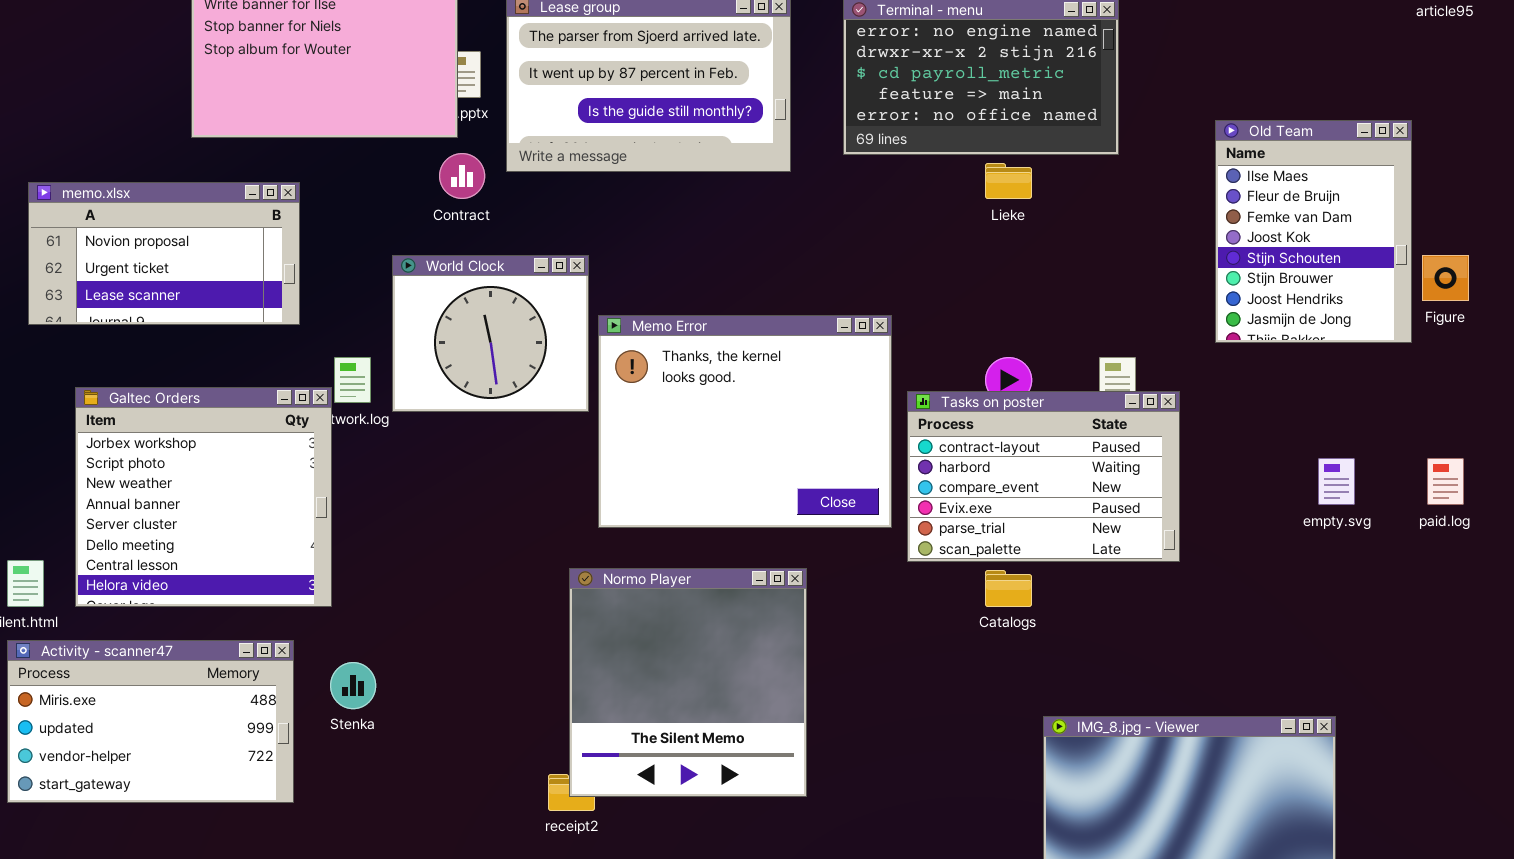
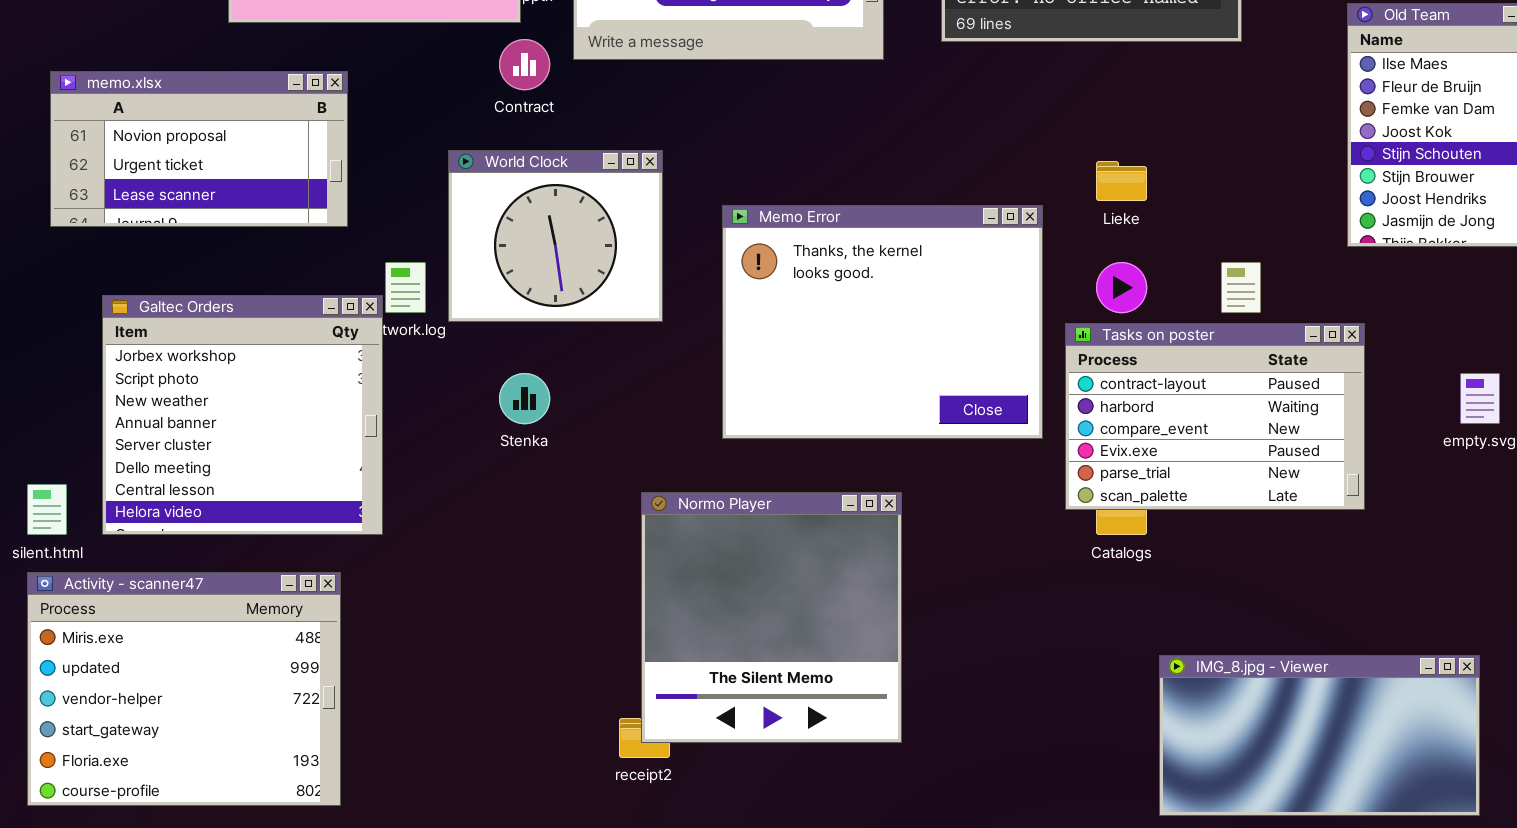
Lieke: [985,163,1032,199] -> [1096,161,1147,201], moved
Memo Error: [598,315,892,528] -> [722,205,1043,439], moved
Tasks on poster: [907,391,1180,562] -> [1065,323,1365,510], moved
Activity - scanner47: [7,640,294,803] -> [27,572,341,806], resized
Stenka: [330,662,376,709] -> [499,373,550,424], moved

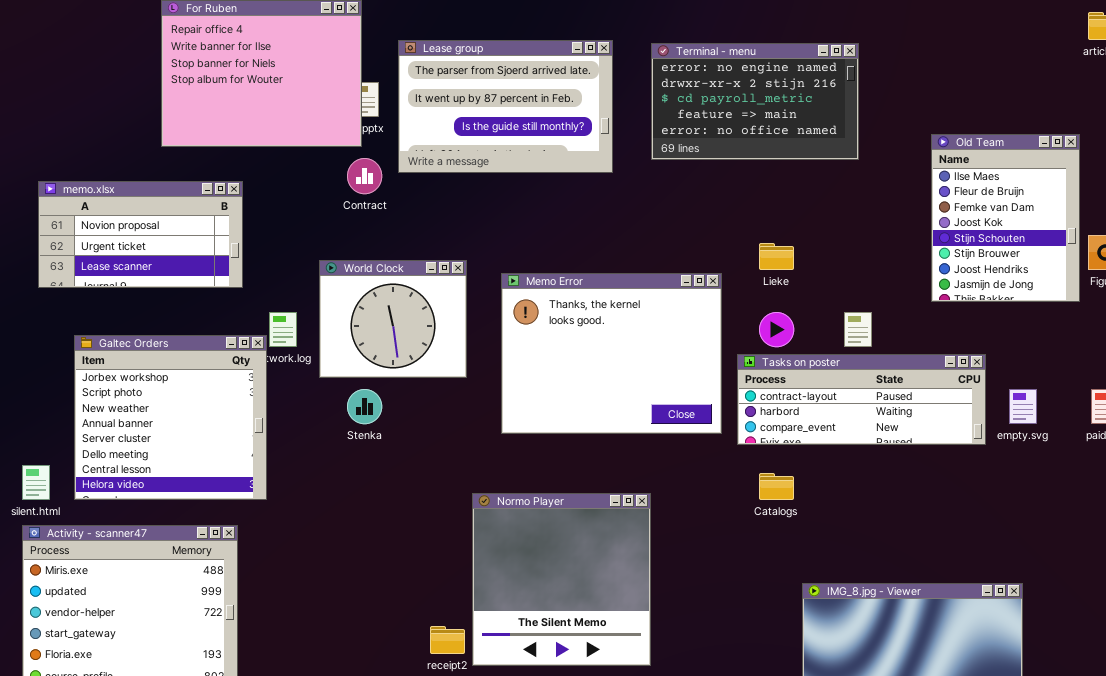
World Clock: [448,150,663,322] -> [319,260,467,378], moved
Tasks on poster: [1065,323,1365,510] -> [737,354,986,445], resized
Normo Player: [641,492,902,743] -> [472,493,651,666], moved

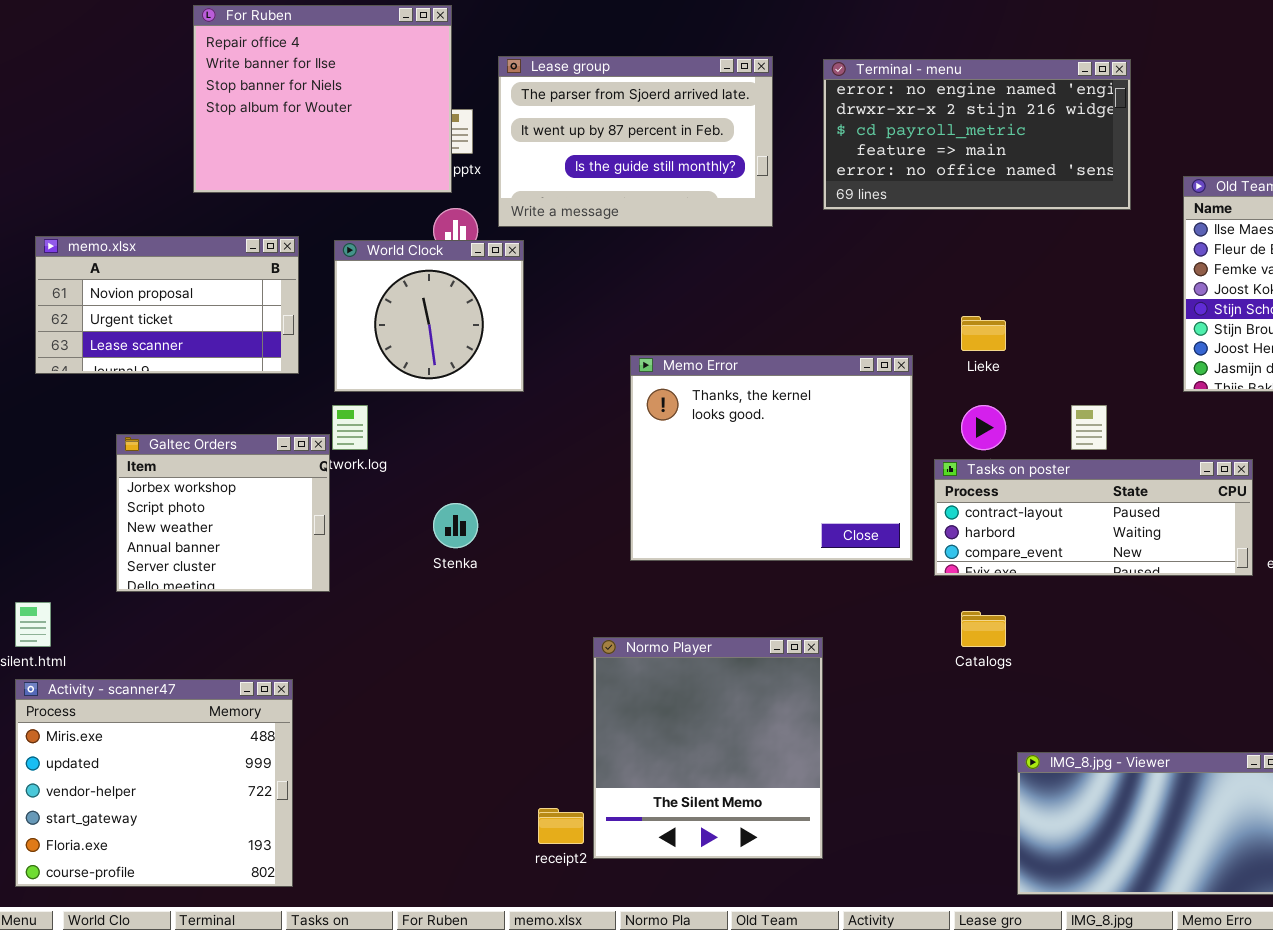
Terminal - menu: [651,43,859,160] -> [823,59,1131,210], resized
World Clock: [319,260,467,378] -> [334,240,524,392], moved
Galtec Orders: [74,335,267,500] -> [116,434,330,592], resized

